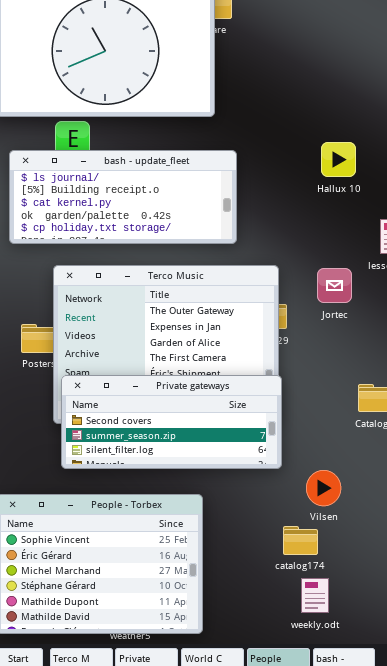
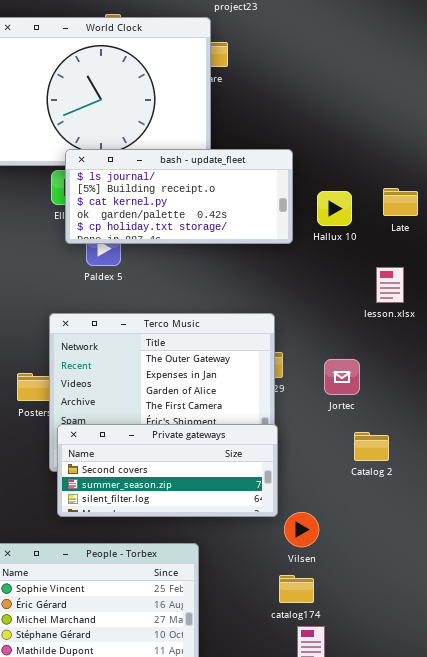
bash - update_fleet: [9,150,237,244] -> [65,149,293,244], moved
Jortec: [317,268,352,303] -> [324,359,360,395], moved
Vilsen: [306,470,341,506] -> [284,512,319,547], moved

